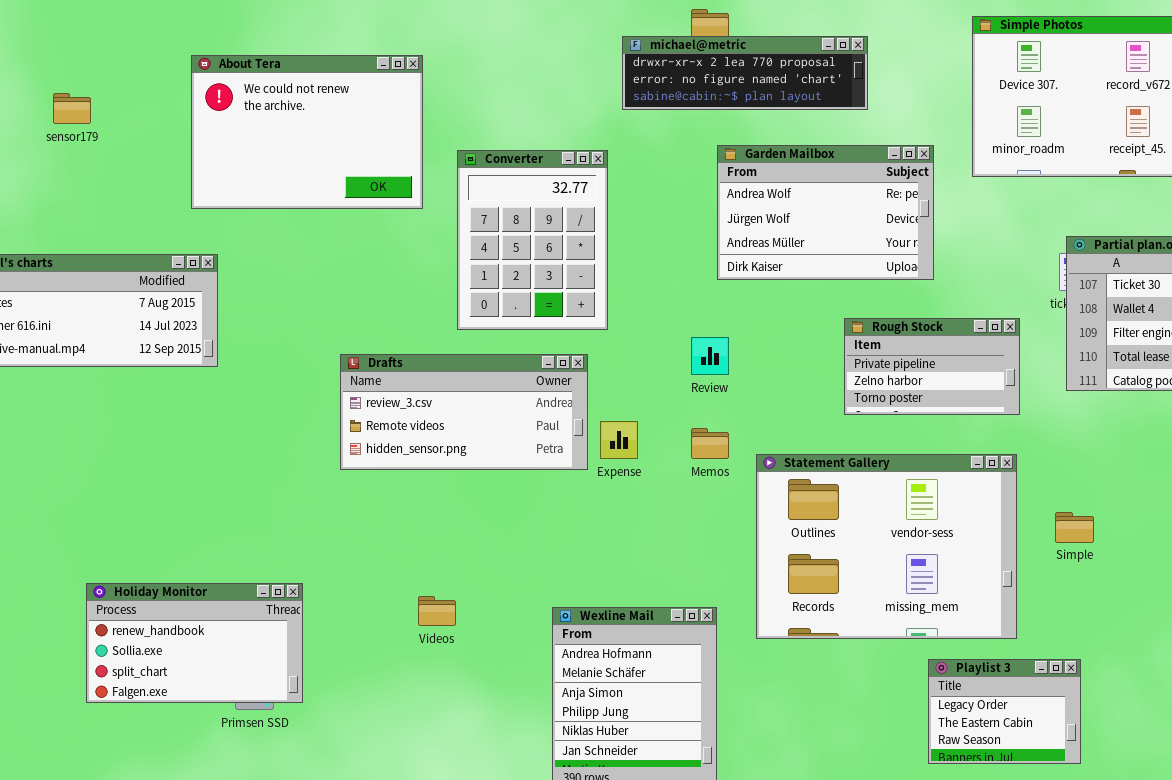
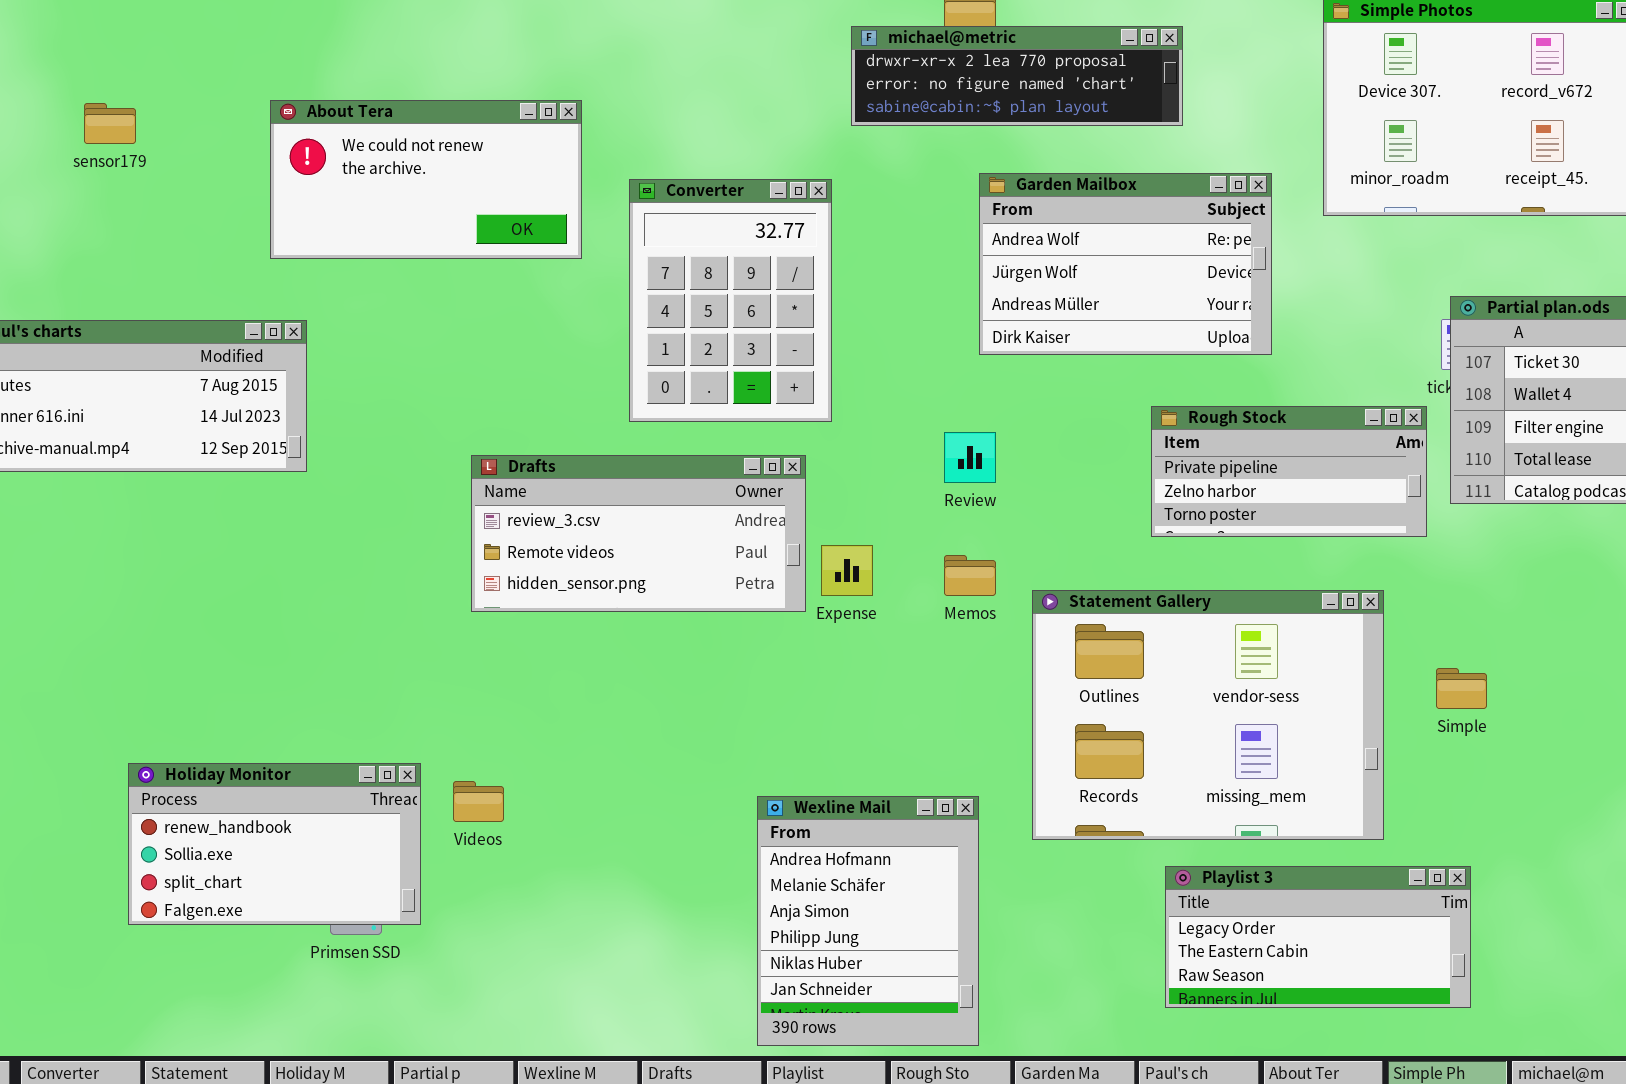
About Tera: [191,55,423,209] -> [270,100,582,259], resized
Rough Stock: [844,318,1020,415] -> [1151,406,1427,537], resized
Videos: [418,596,456,626] -> [453,781,504,822], moved
Playlist 3: [928,659,1081,764] -> [1165,866,1471,1008], resized

